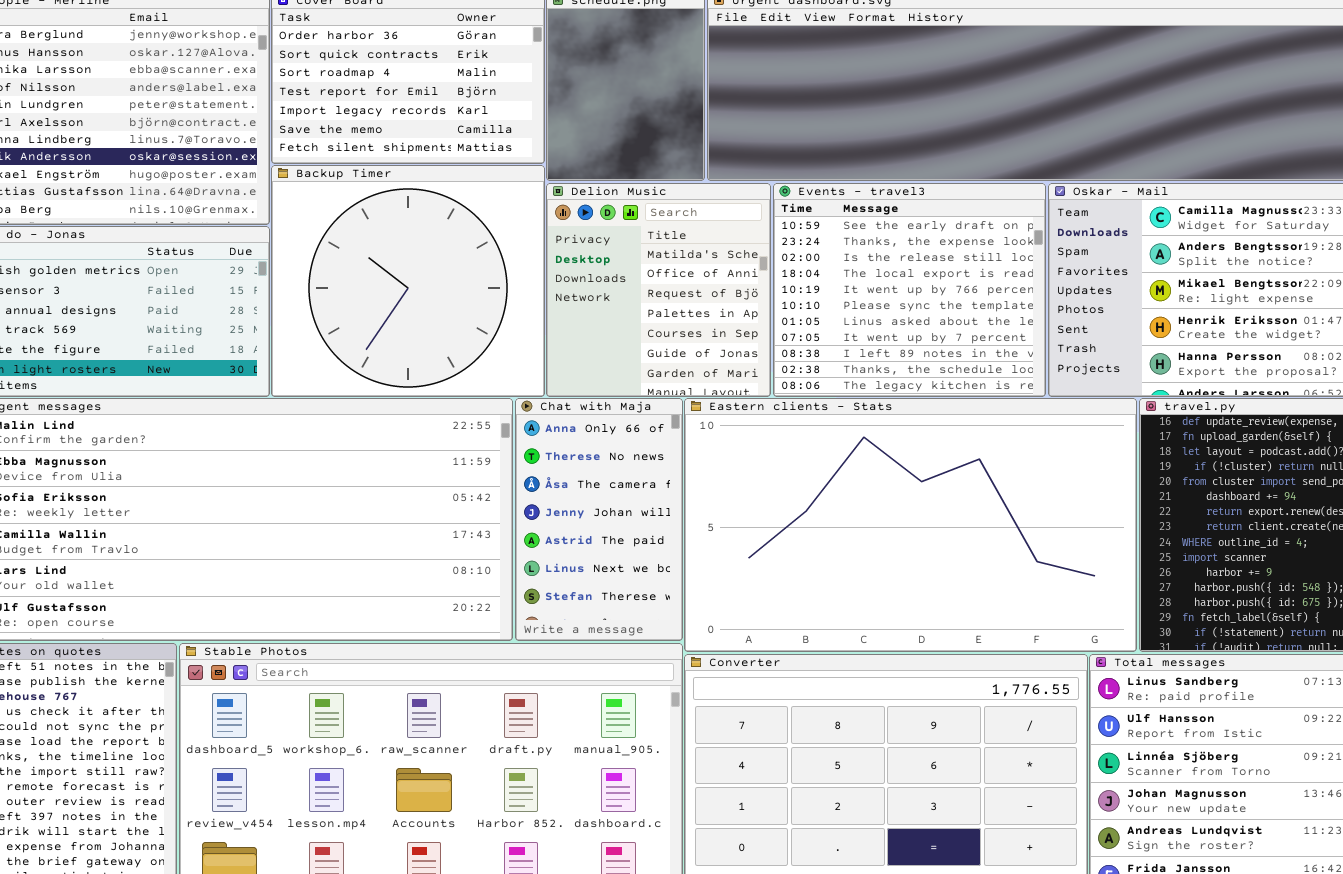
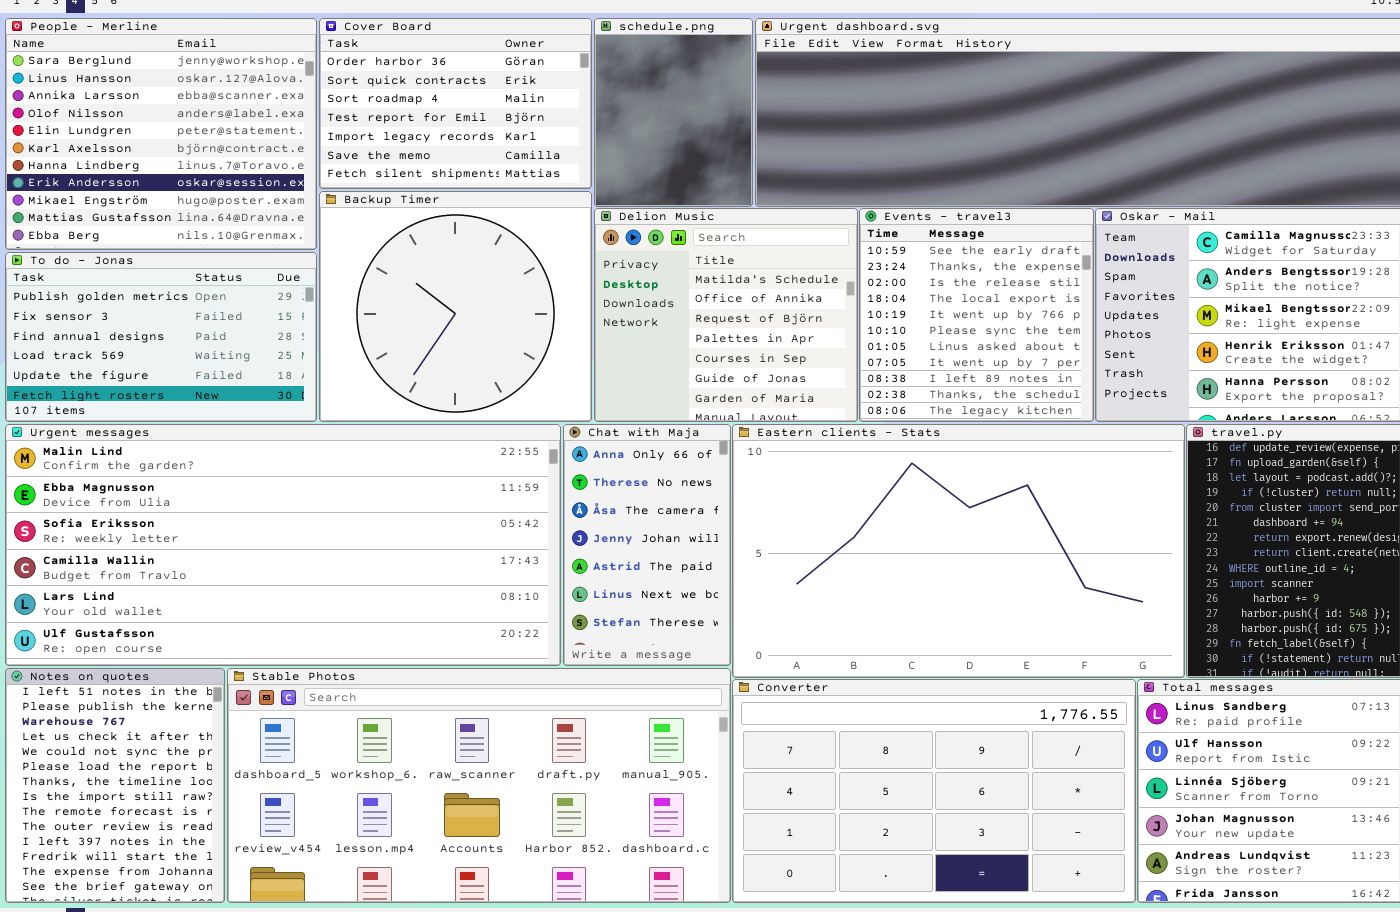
Delion Music: [546,183,771,397] -> [594,208,858,422], resized
Events - travel3: [773,183,1046,397] -> [859,208,1094,422], resized

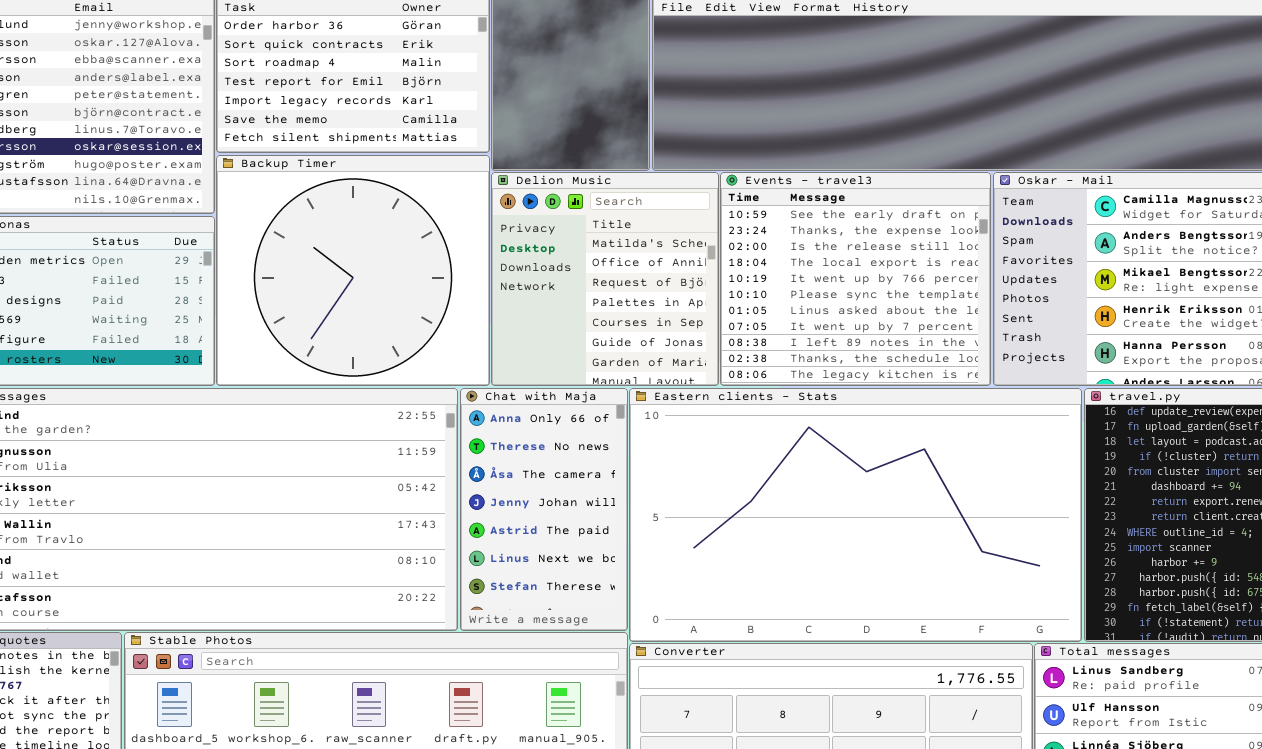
Delion Music: [594,208,858,422] -> [491,172,719,386], resized
Events - travel3: [859,208,1094,422] -> [720,172,991,386], resized

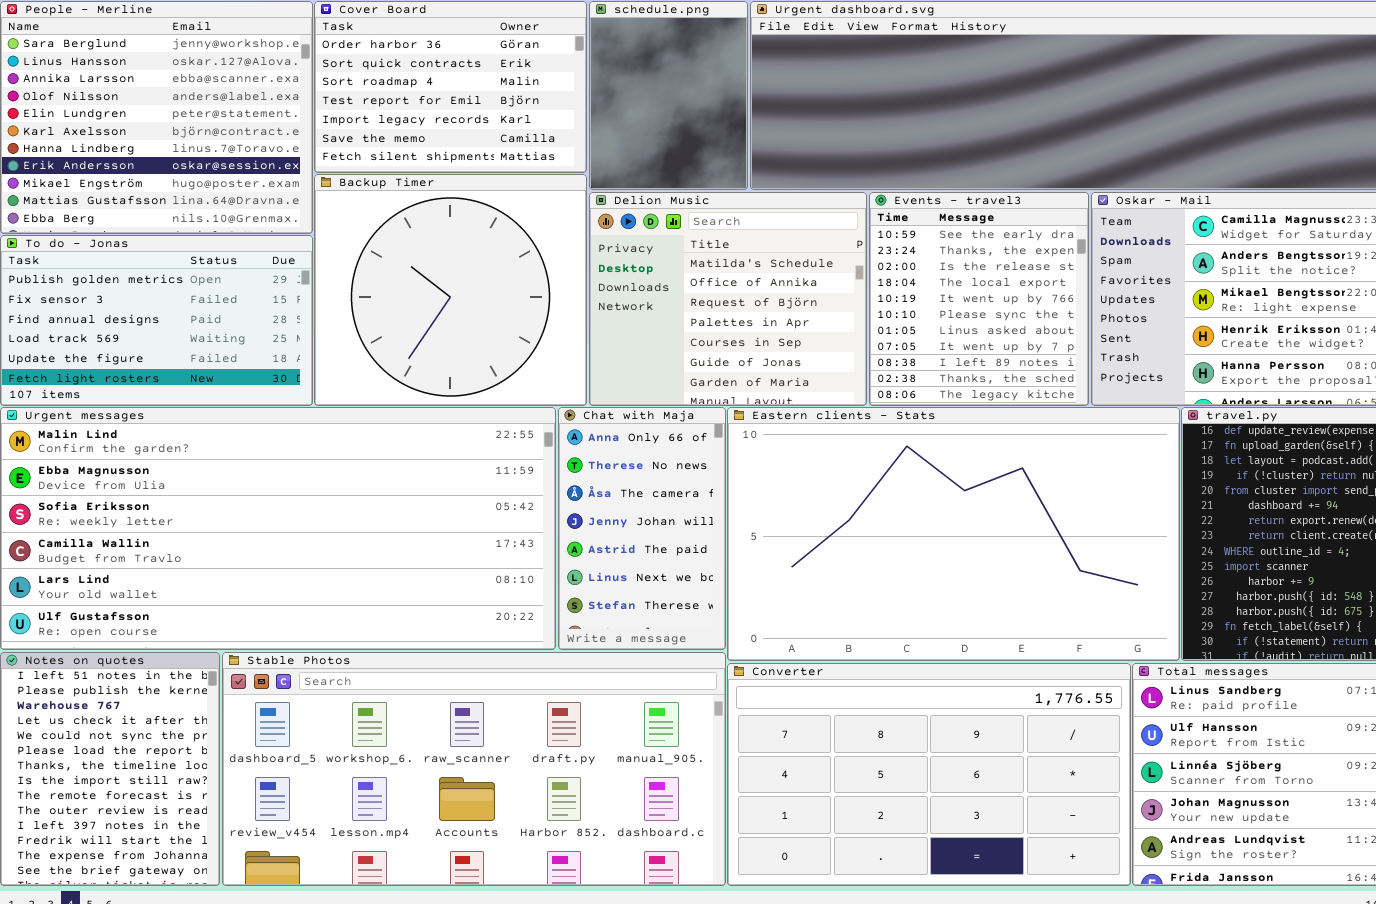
Delion Music: [491,172,719,386] -> [589,192,867,406], resized
Events - travel3: [720,172,991,386] -> [869,192,1089,406], resized

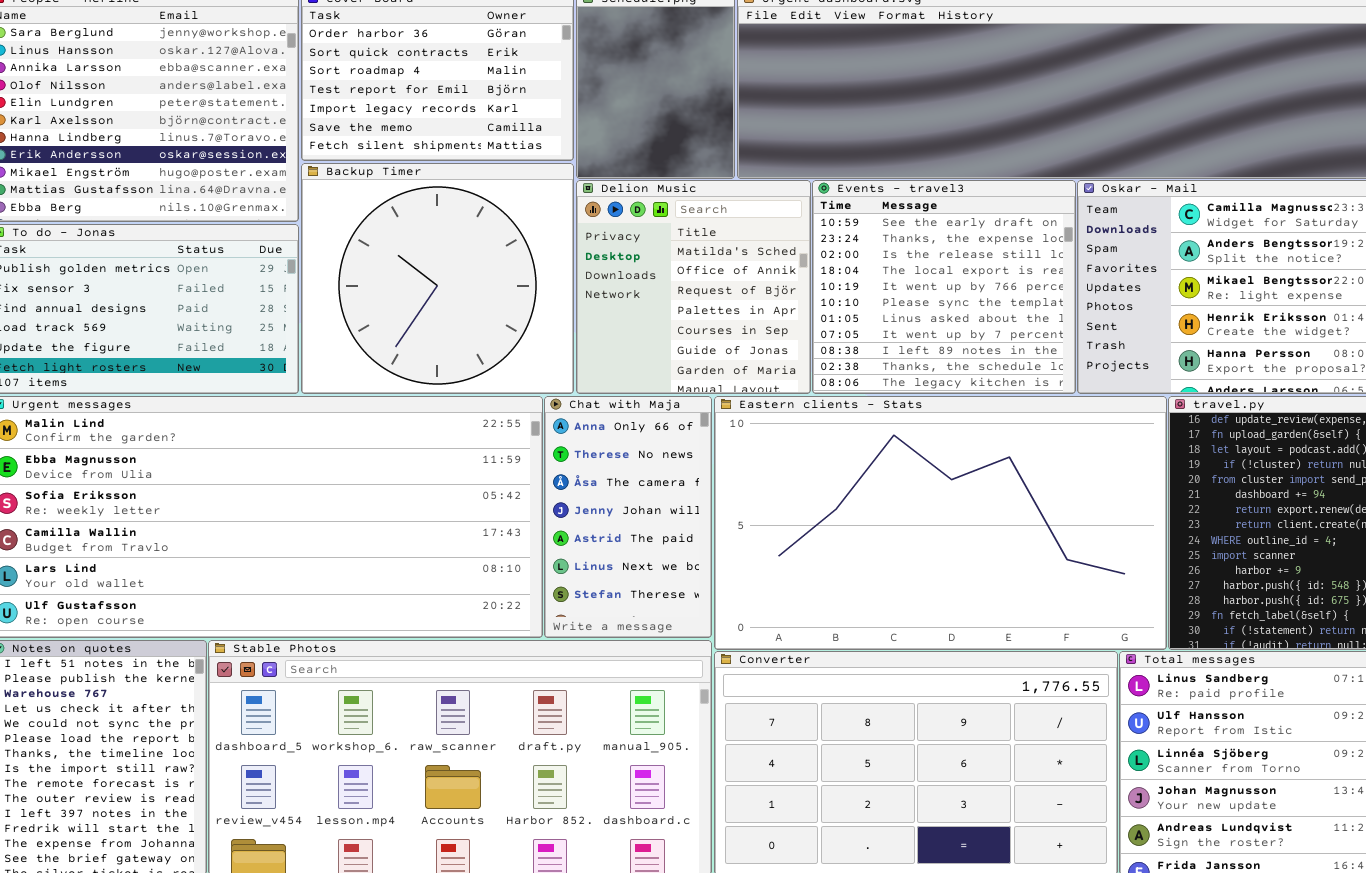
Delion Music: [589,192,867,406] -> [576,180,811,394], resized
Events - travel3: [869,192,1089,406] -> [812,180,1076,394], resized

